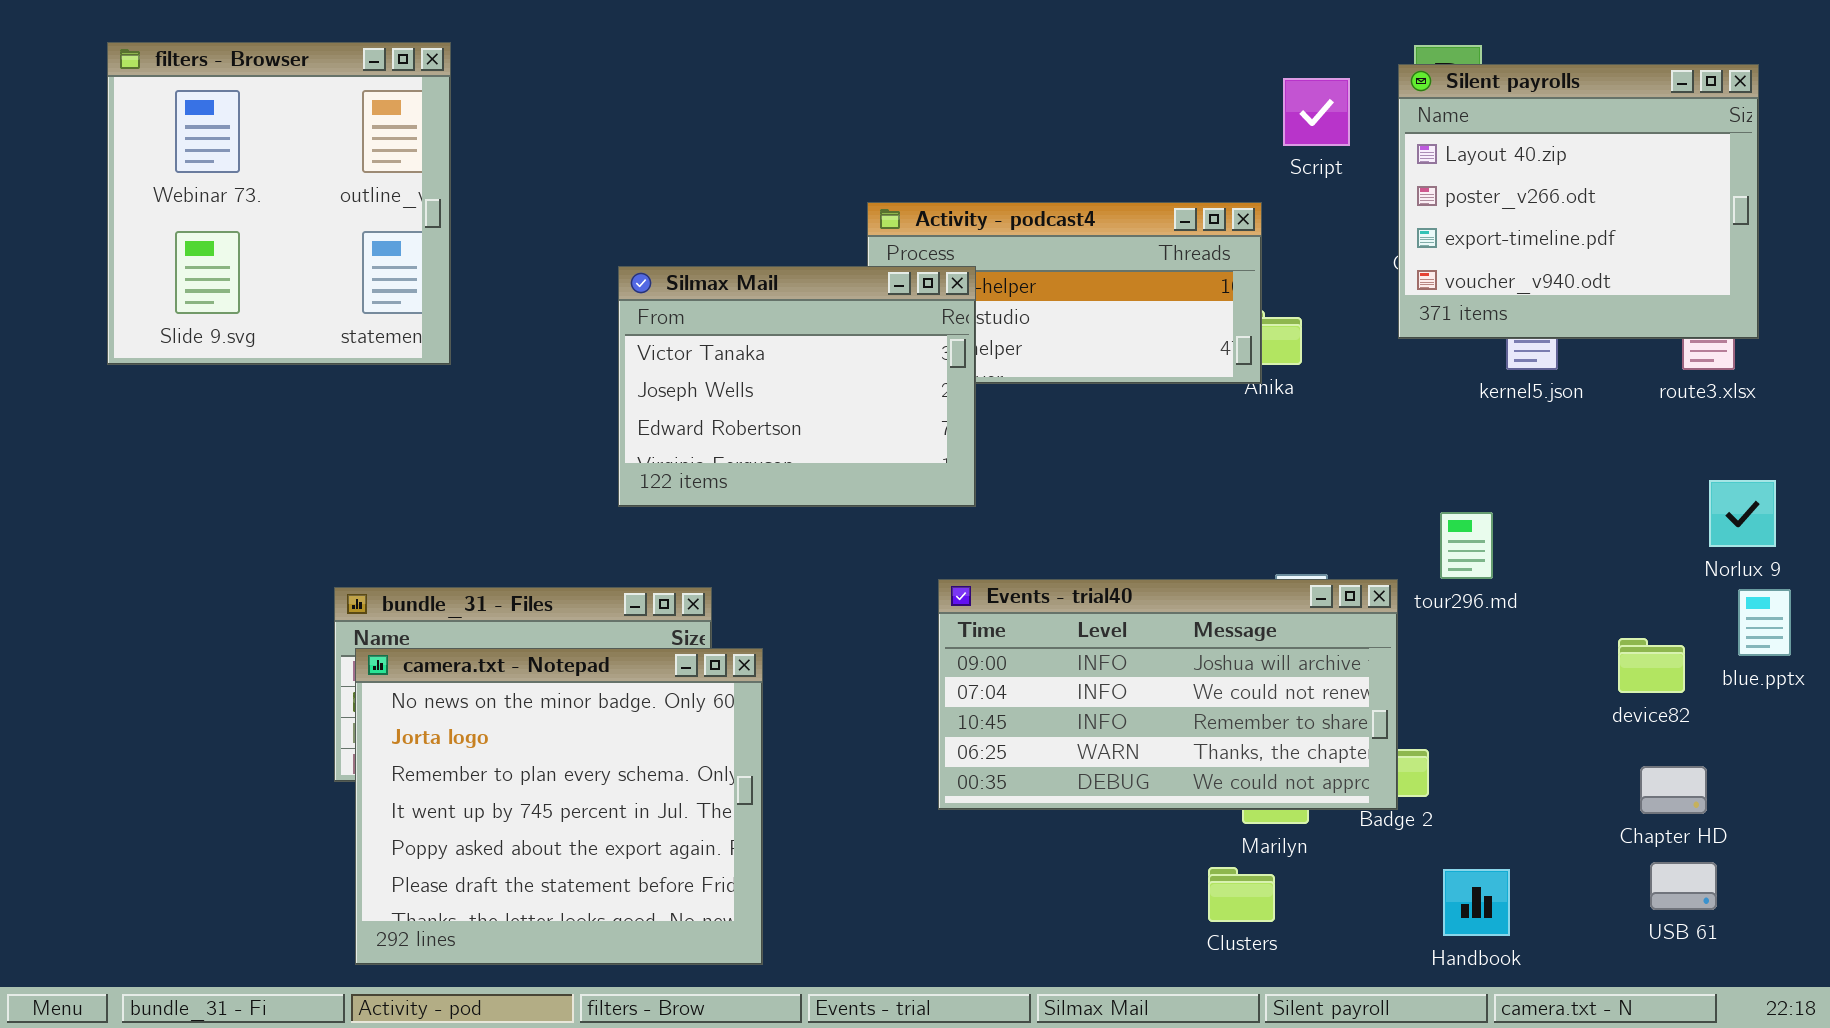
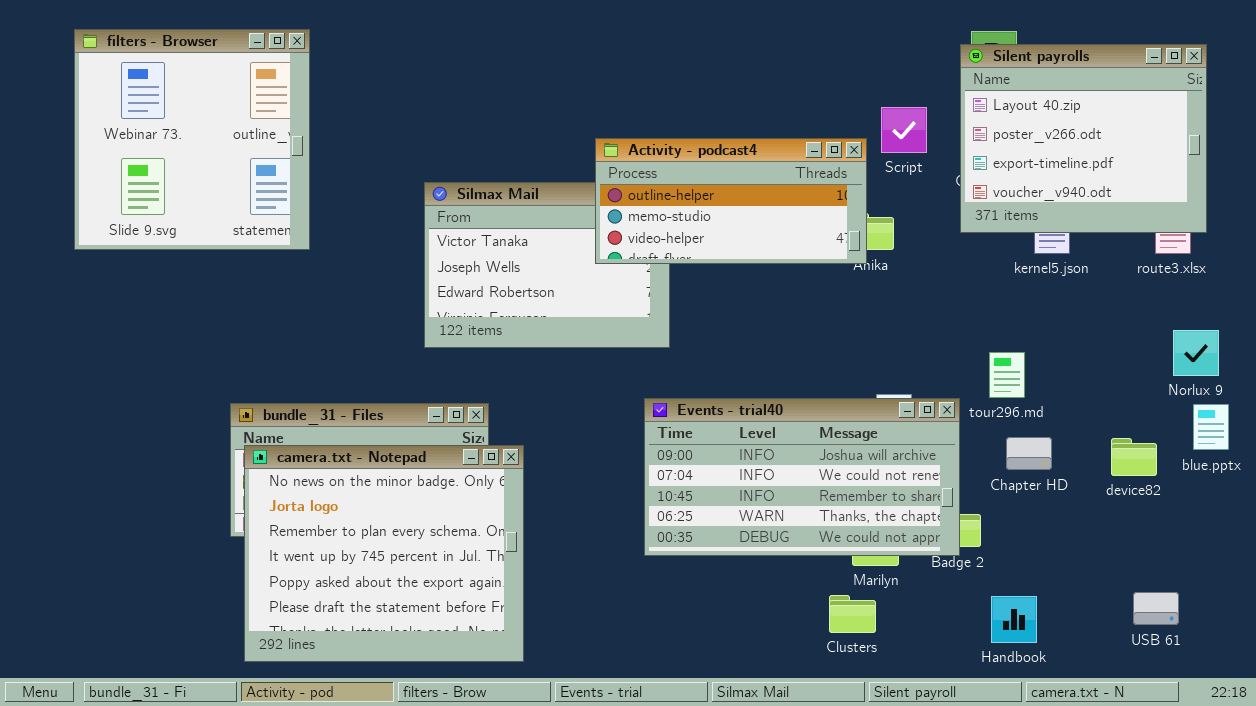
Script: [1283,78,1350,146] -> [881,107,927,153], moved
Activity - podcast4: [867,202,1262,384] -> [595,138,867,264], raised
Chapter HD: [1640,766,1707,814] -> [1006,437,1052,470], moved

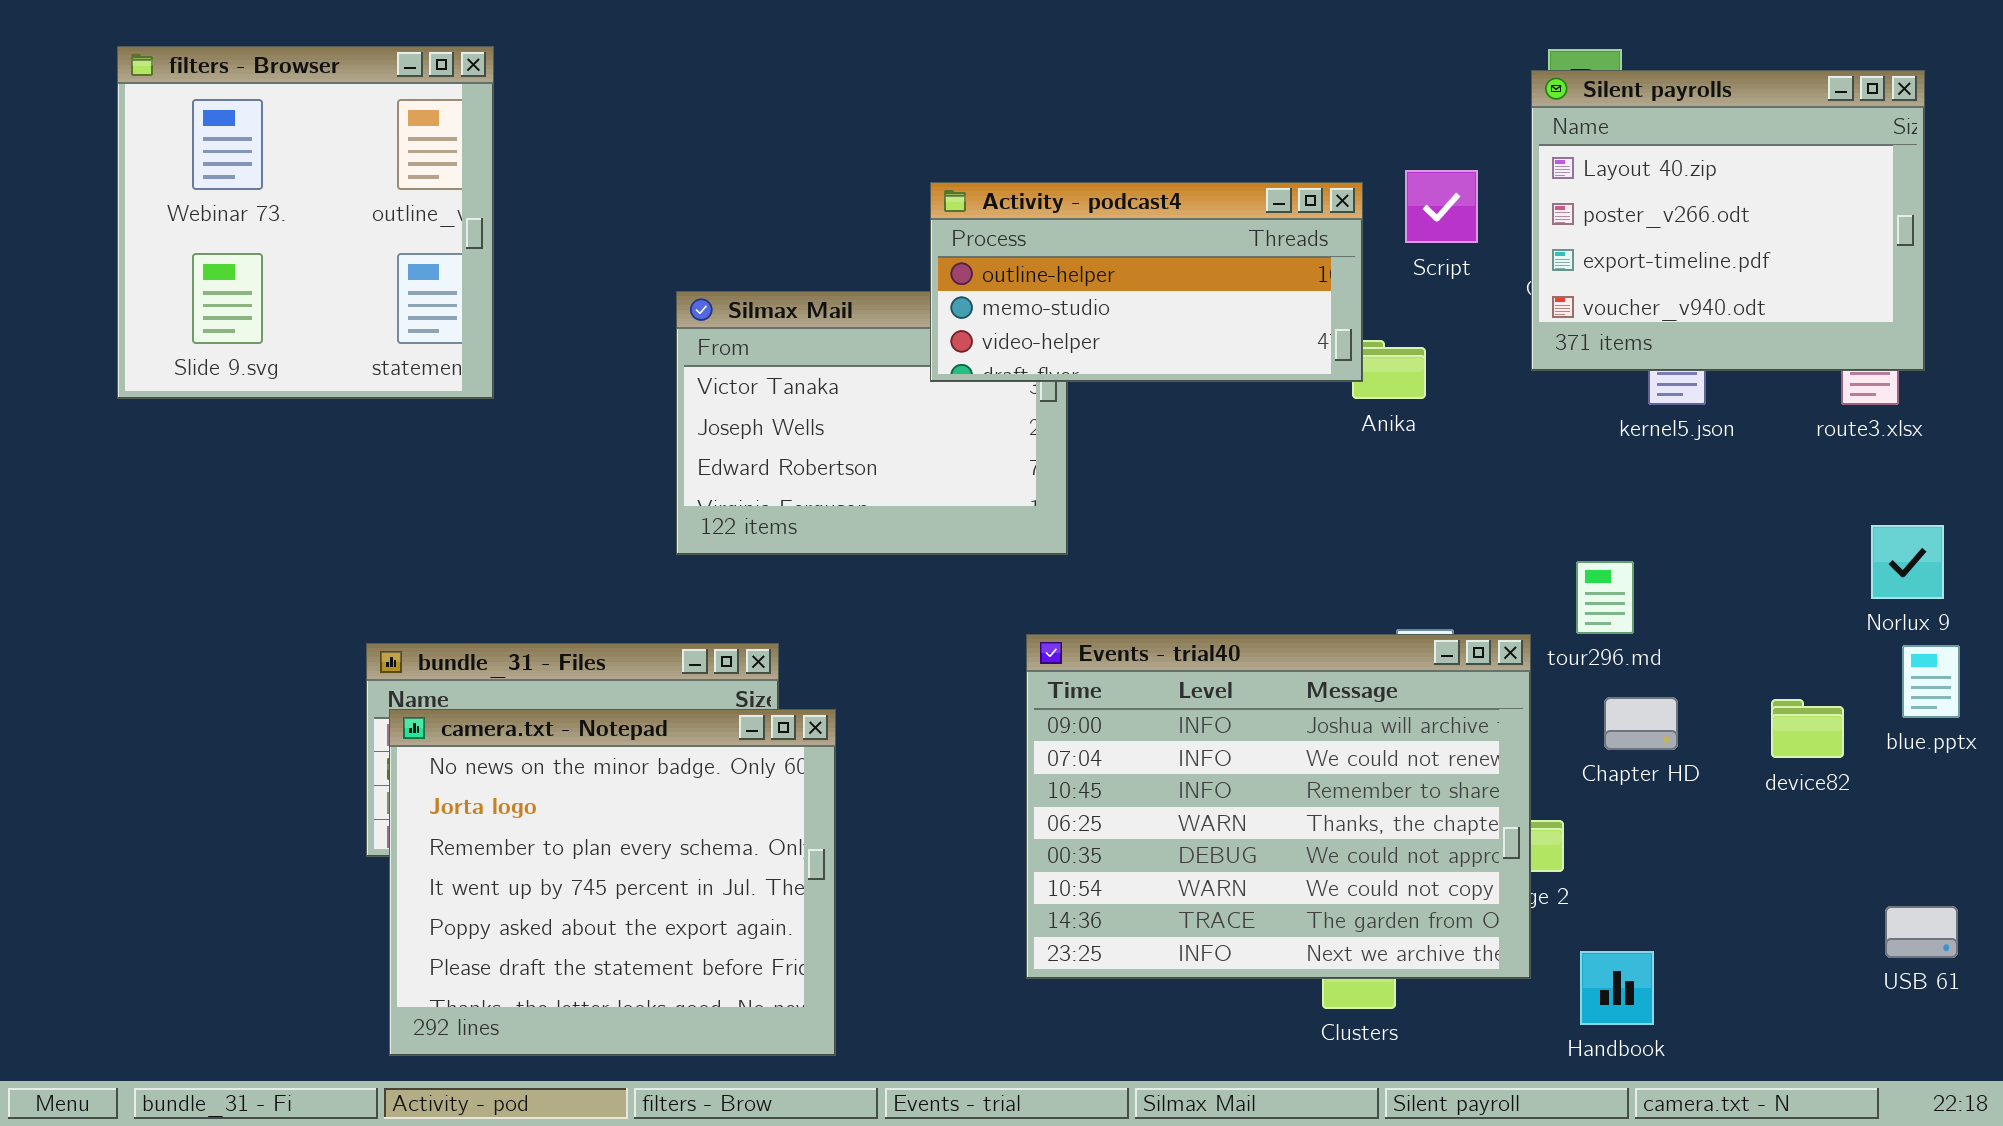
Activity - podcast4: [595,138,867,264] -> [930,182,1363,382], moved
Events - trial40: [644,398,960,556] -> [1026,634,1531,979], resized
USB 61: [1133,592,1179,625] -> [1885,906,1958,958], moved

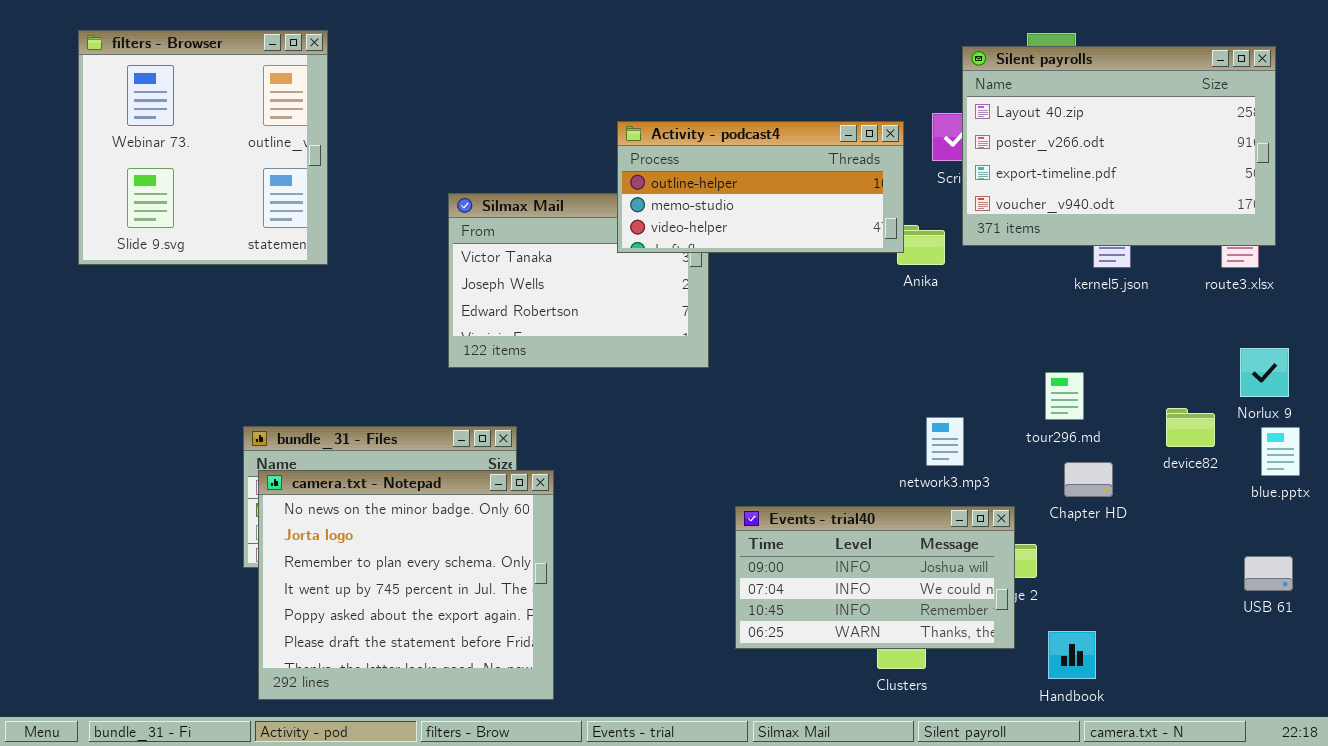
Silent payrolls: [1531,70,1925,371] -> [962,46,1276,246], resized
Events - trial40: [1026,634,1531,979] -> [735,506,1015,649], resized
device82: [1771,699,1844,758] -> [1166,408,1215,447], moved
USB 61: [1885,906,1958,958] -> [1244,556,1293,591], moved

